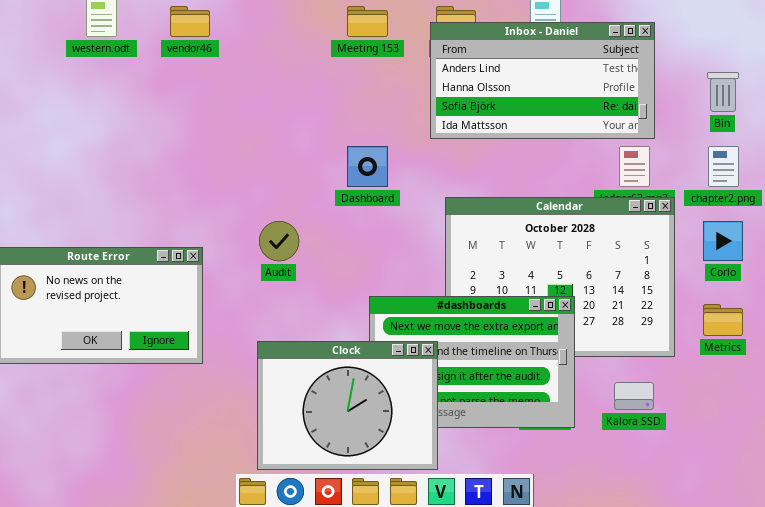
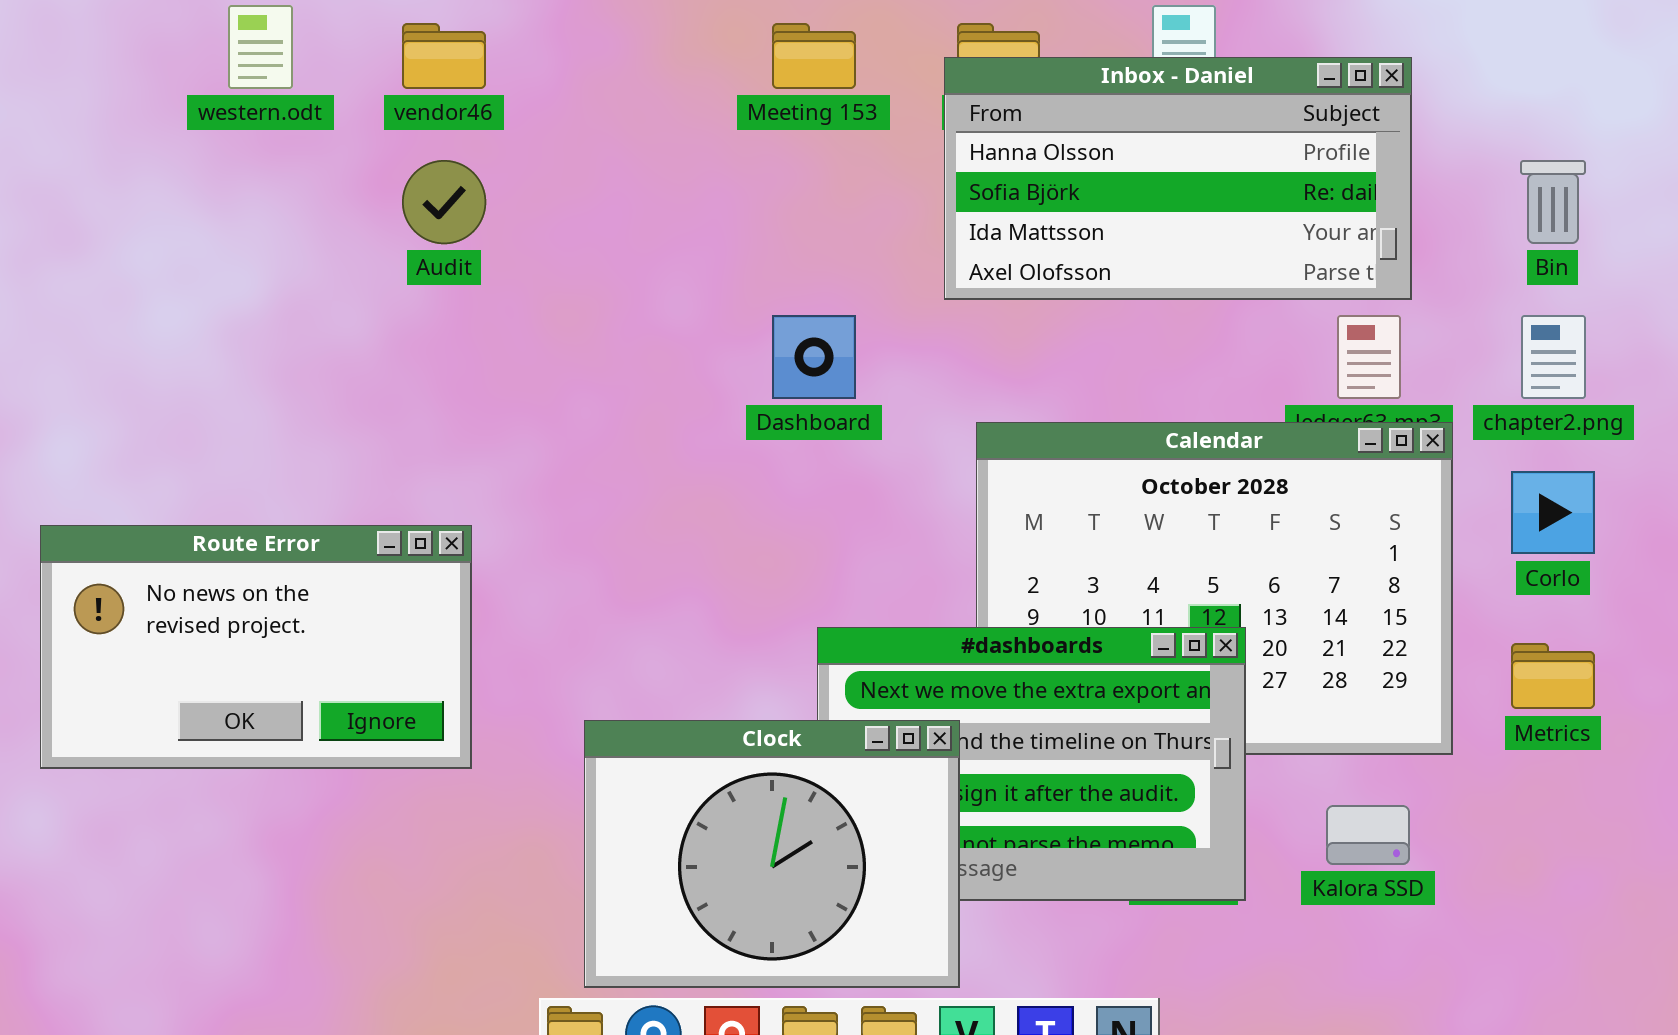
Inbox - Daniel: [430,22,655,139] -> [944,57,1412,300], scrolled down 1 row
Audit: [259,221,299,261] -> [402,160,486,244], moved

